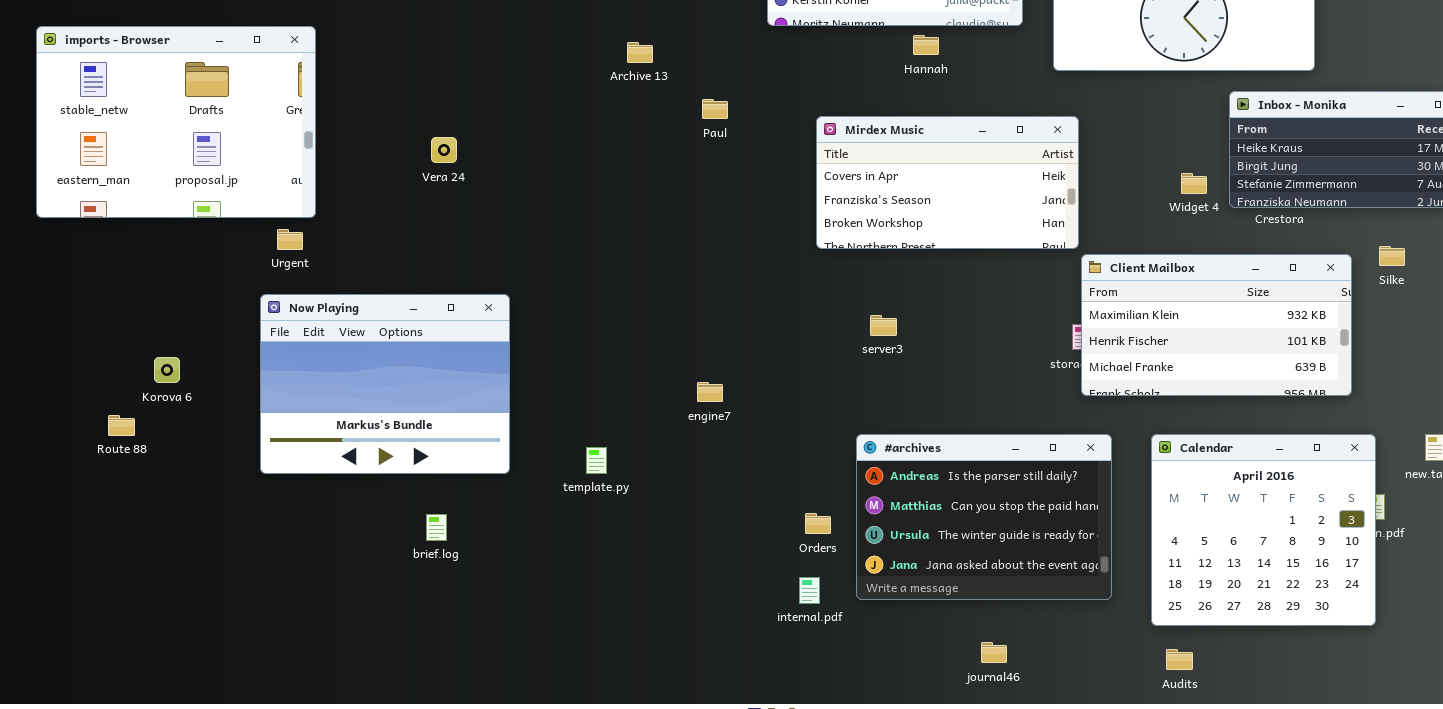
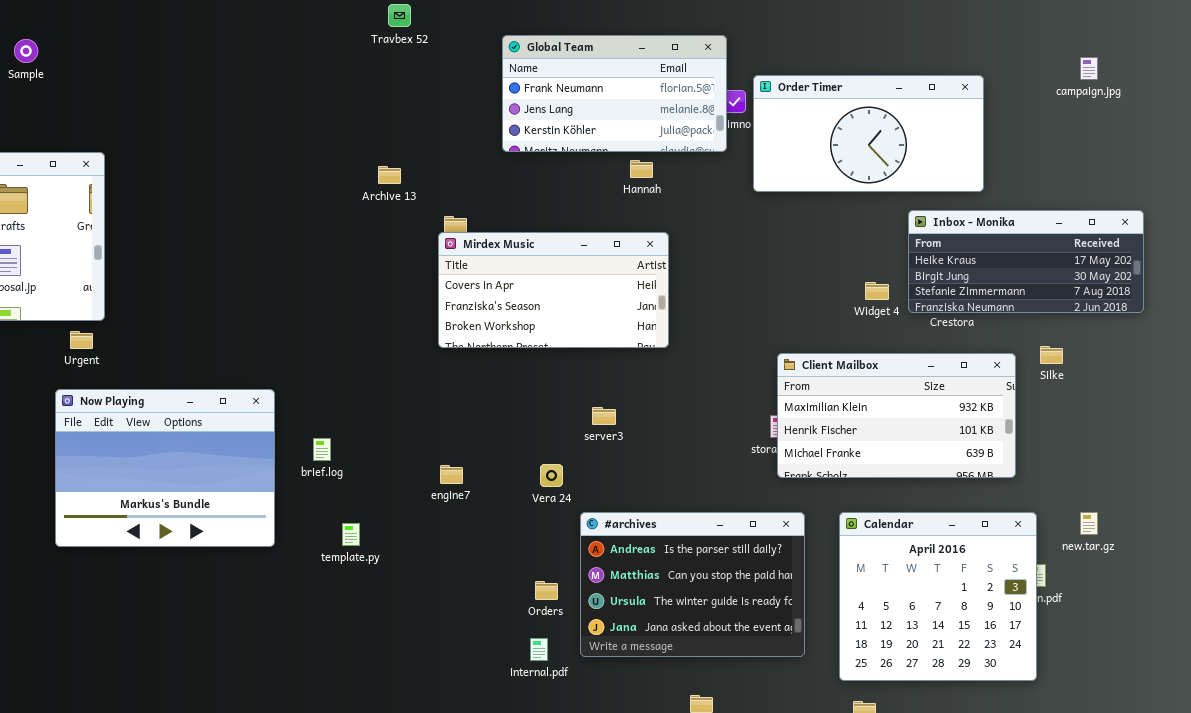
Mirdex Music: [816,116,1079,249] -> [438,232,669,348], moved
Vera 24: [431,137,457,163] -> [540,464,563,487], moved
brief.log: [426,514,447,541] -> [313,438,331,461], moved

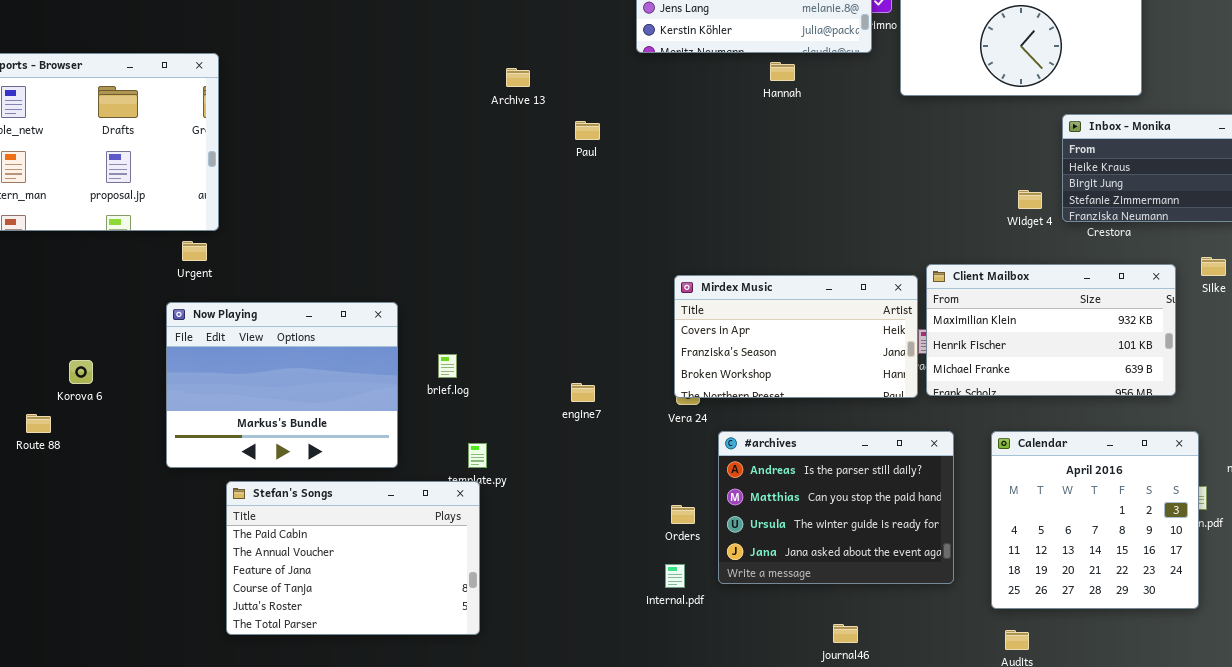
Mirdex Music: [438,232,669,348] -> [674,275,918,398], moved
Stefan's Songs: none -> [226,481,480,635], opened

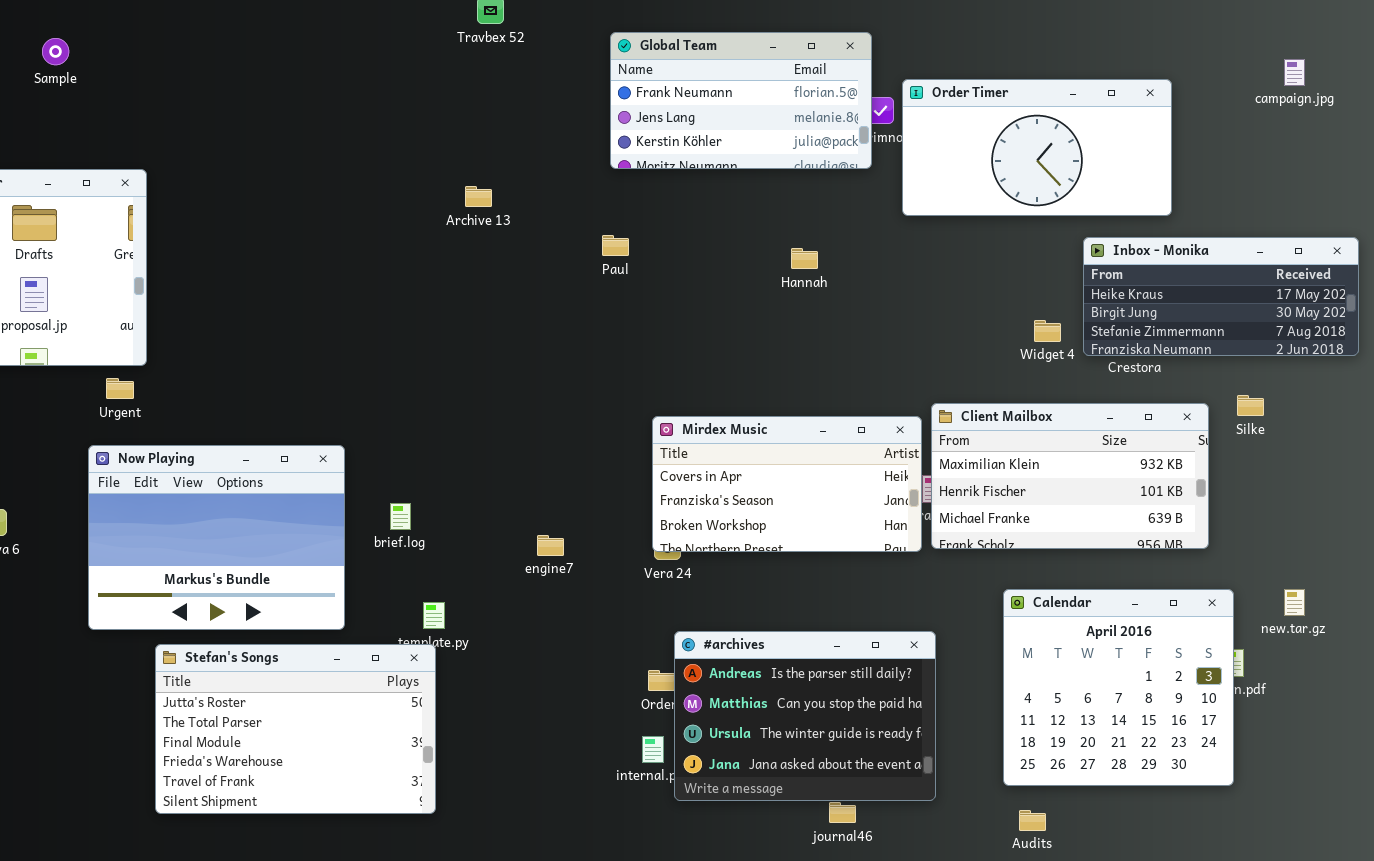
Hannah: [770,62,795,81] -> [791,248,818,269], moved
Paul: [575,121,600,140] -> [602,235,629,256], moved
#archives: [718,431,954,584] -> [674,631,936,801], moved
Stefan's Songs: [226,481,480,635] -> [155,644,436,814], scrolled down 4 rows

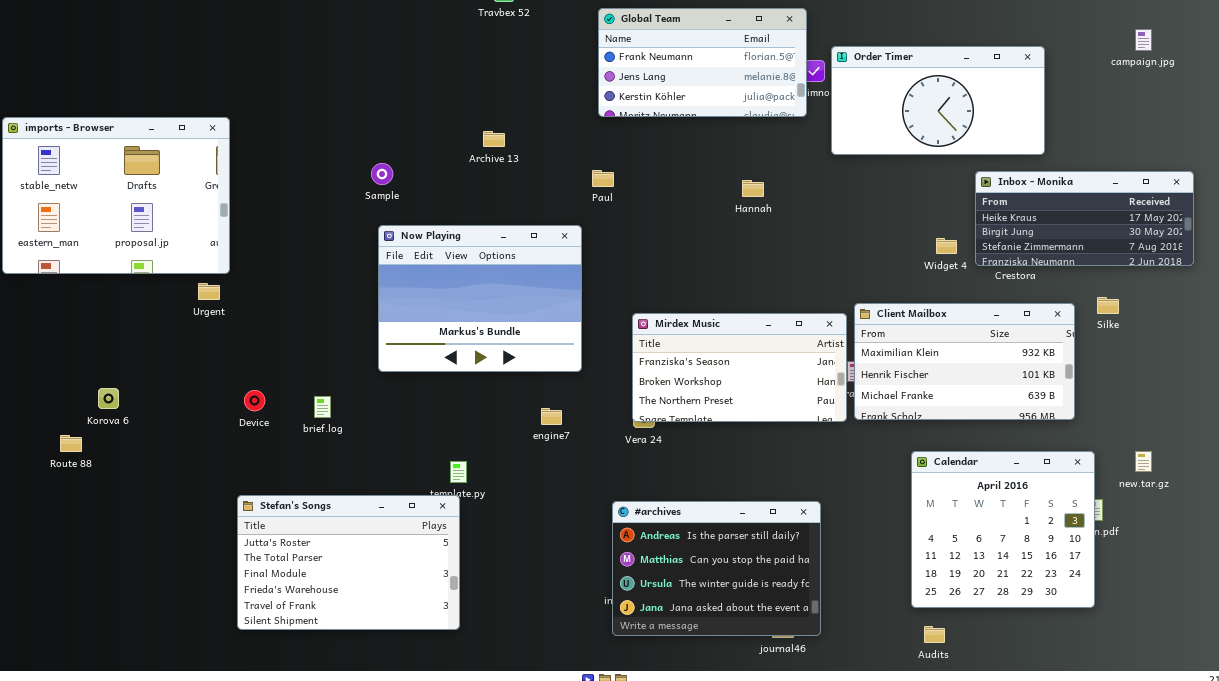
Sample: [42,38,69,65] -> [371,163,393,185], moved
Mirdex Music: [652,416,922,552] -> [632,313,847,422], scrolled down 1 row
Now Playing: [88,445,345,630] -> [378,225,582,372], moved
brief.log: [390,503,411,530] -> [314,396,331,418], moved
#archives: [674,631,936,801] -> [612,501,821,636], moved

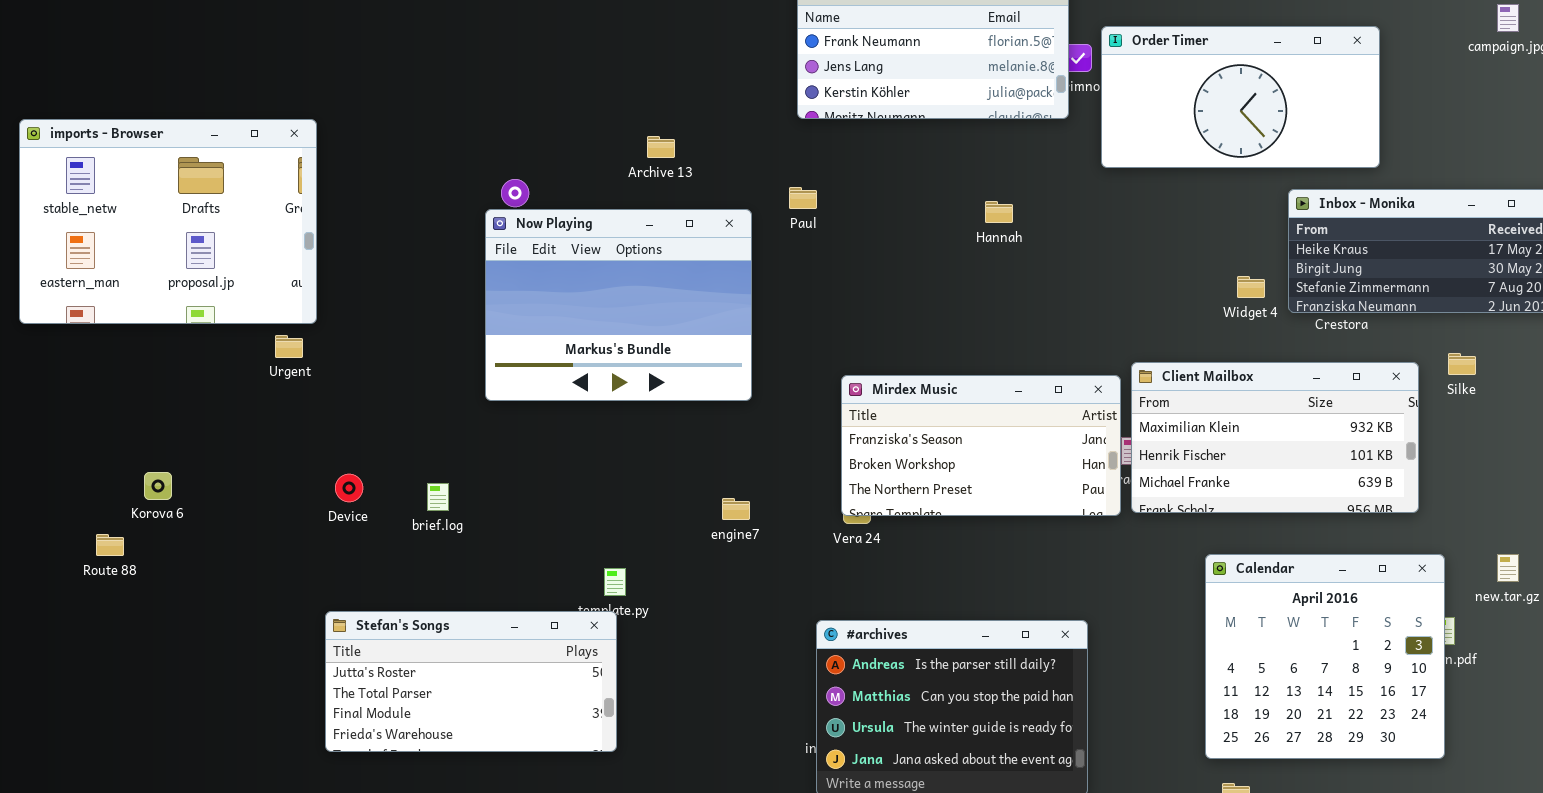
Now Playing: [378,225,582,372] -> [485,209,752,401], moved
Stefan's Songs: [237,495,460,630] -> [325,611,617,752], resized

